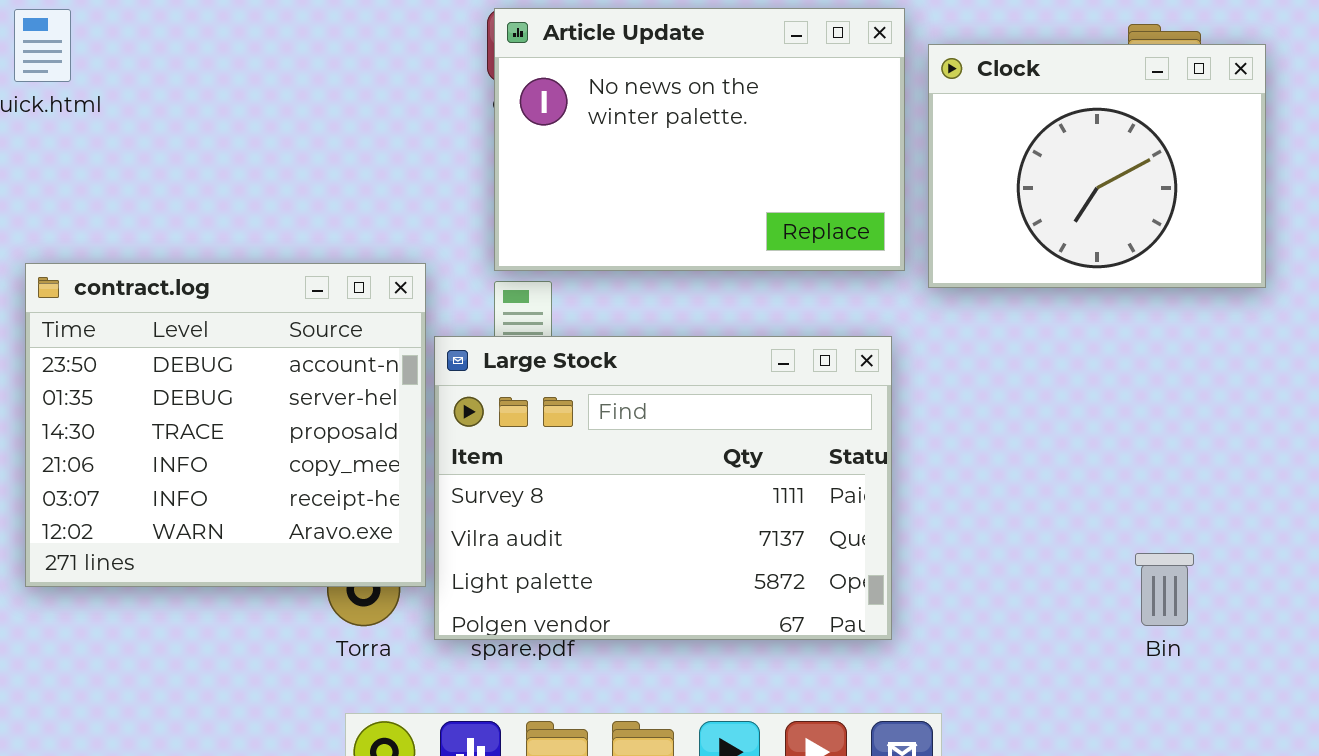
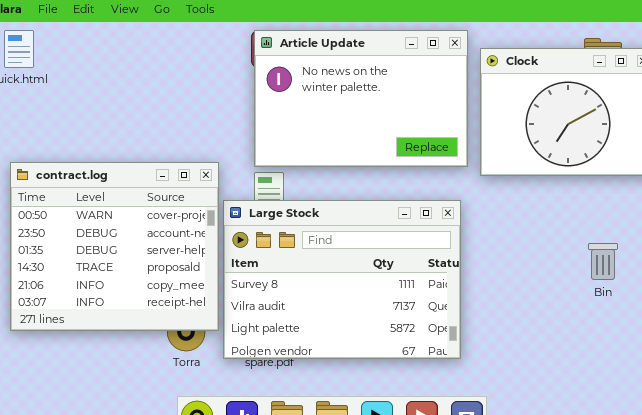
contract.log: [25,263,426,587] -> [10,162,219,331], scrolled up 1 row
Bin: [1135,553,1194,626] -> [588,243,618,280], moved

